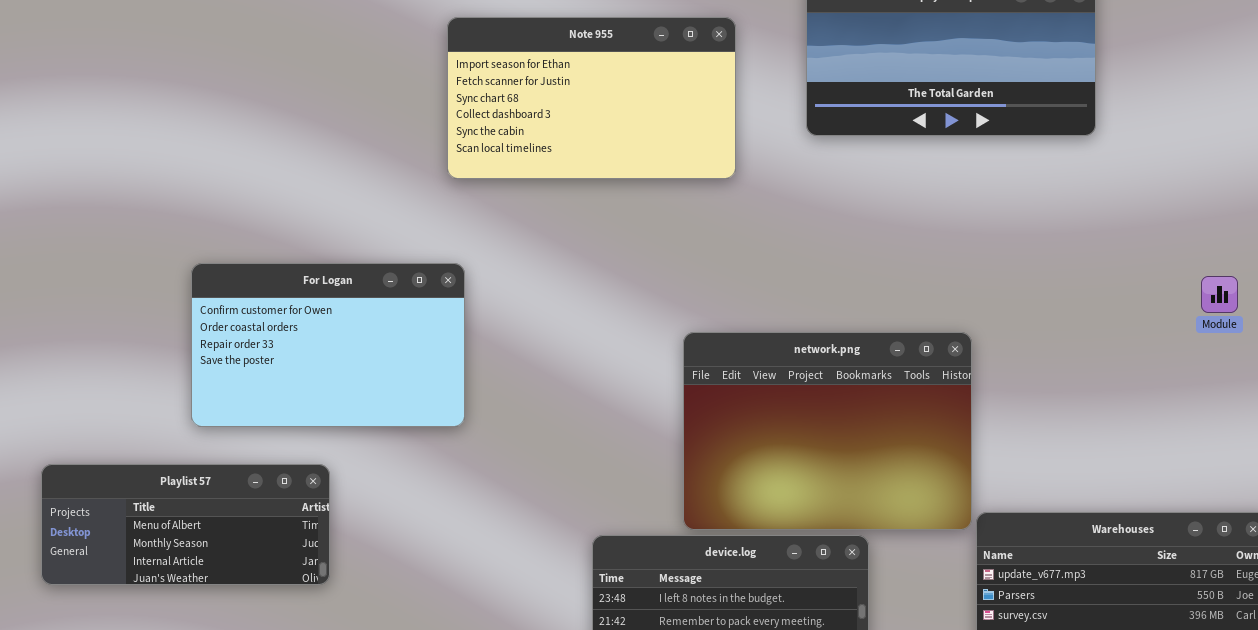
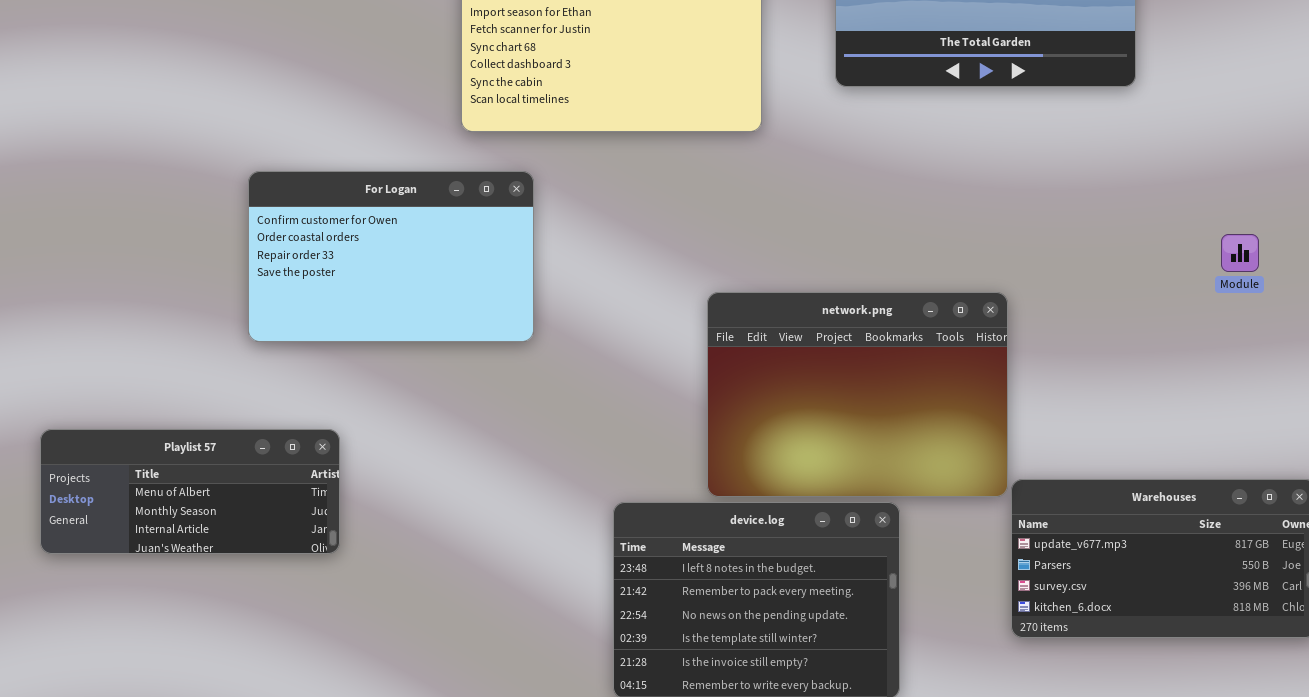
For Logan: [191,263,465,427] -> [248,171,534,342], moved
Module: [1201,276,1238,313] -> [1221,234,1259,272], moved

